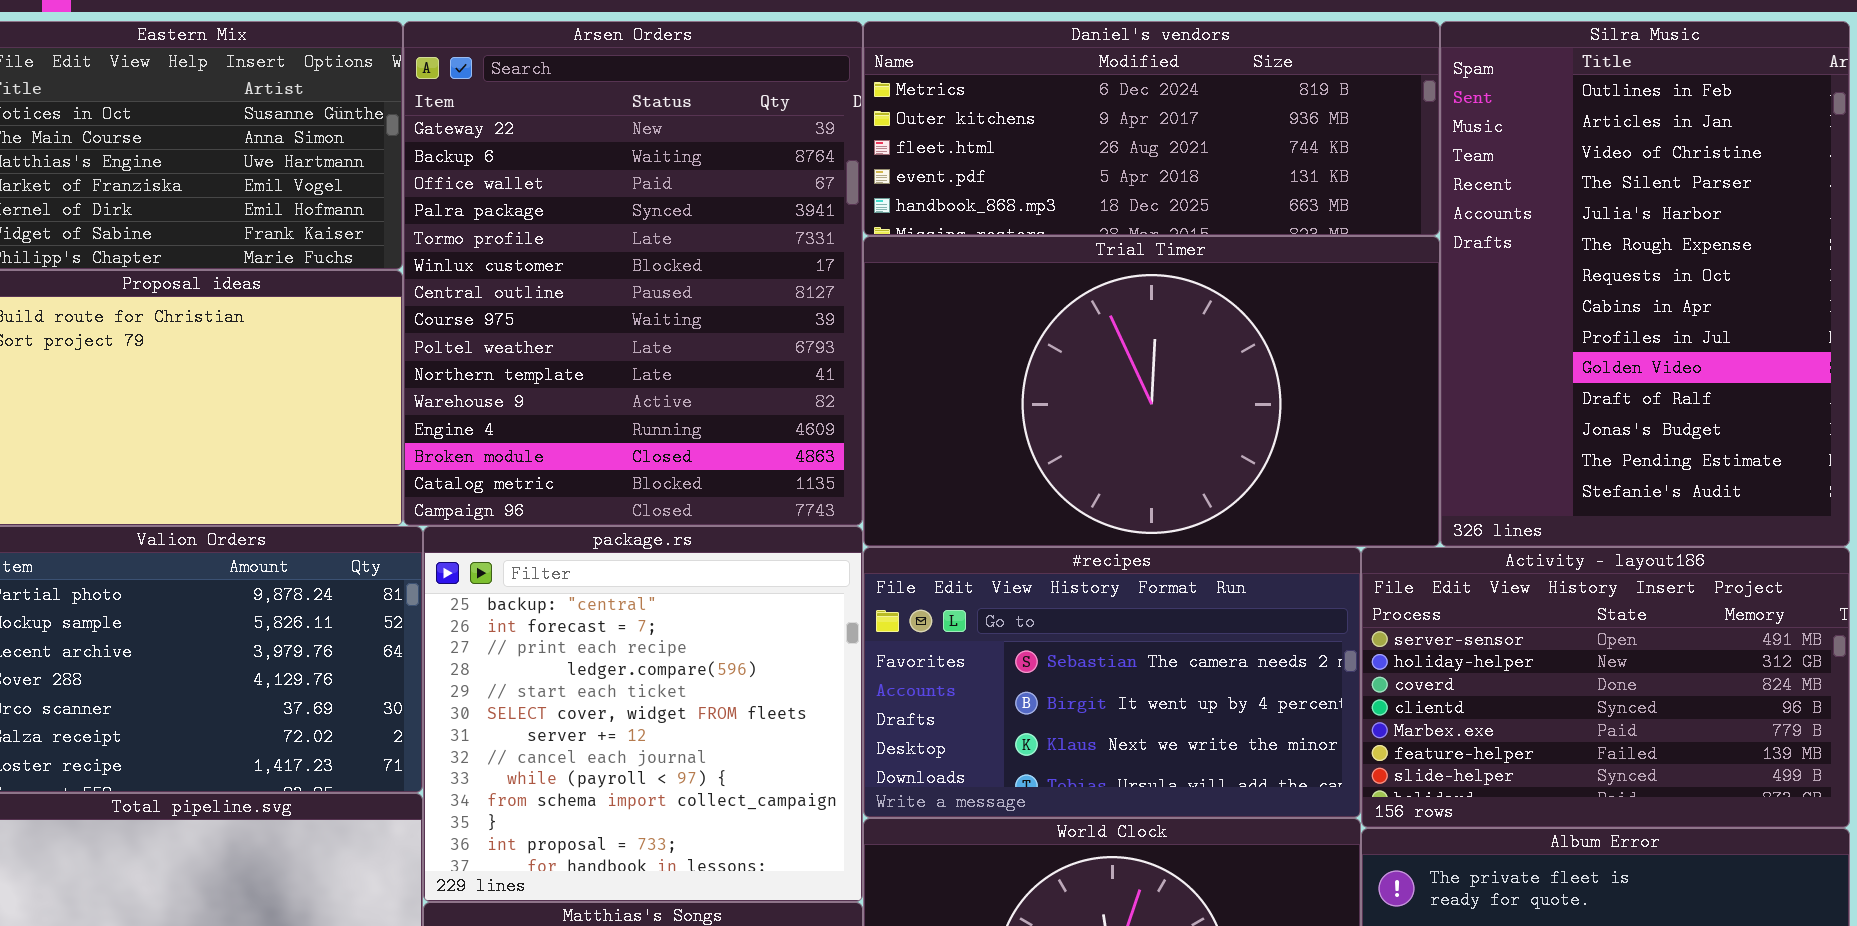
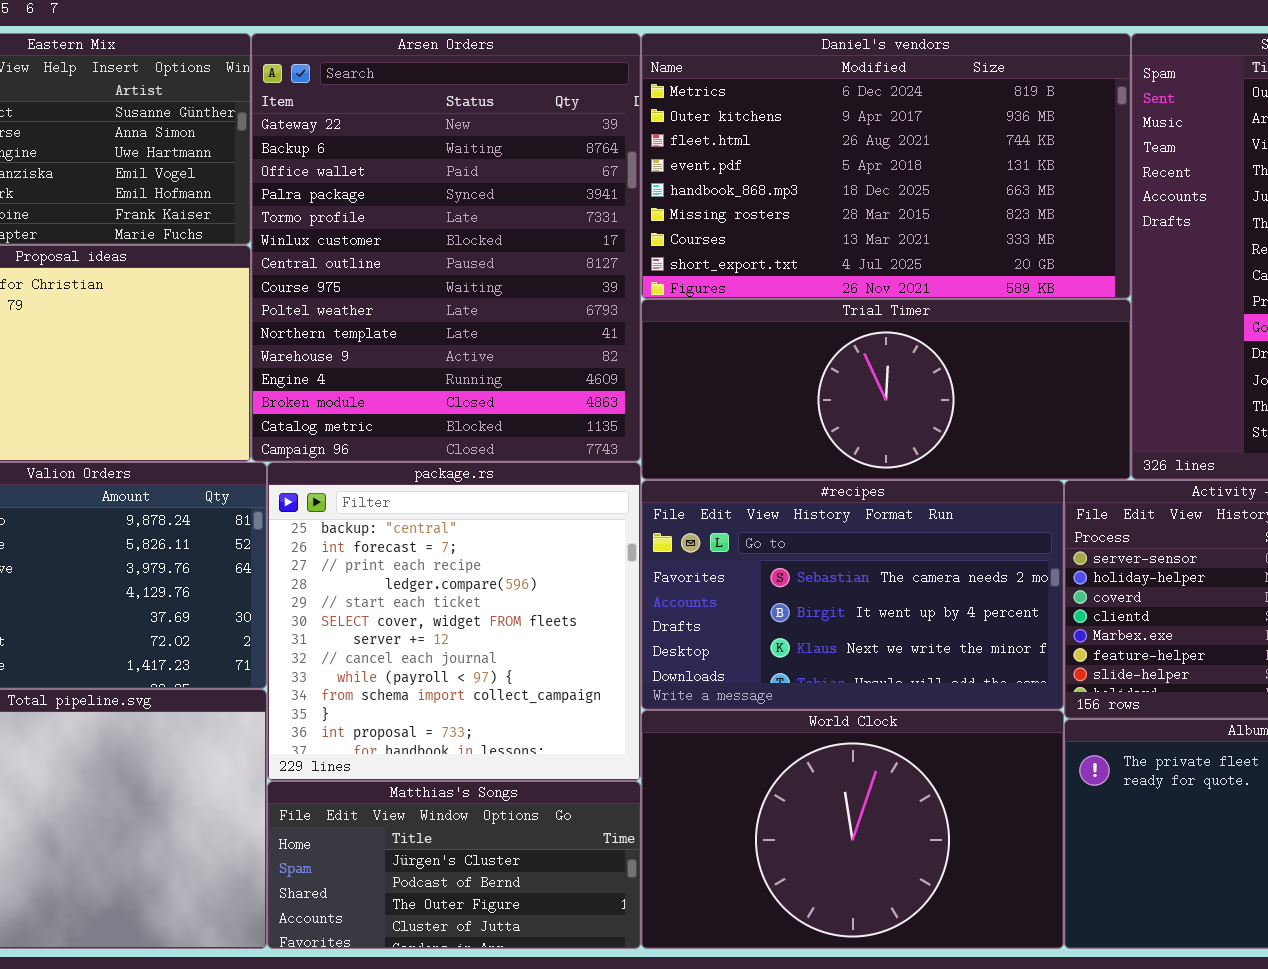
Daniel's vendors: [863,21,1440,236] -> [641,33,1131,299], resized
Trial Timer: [863,236,1440,547] -> [641,299,1131,480], resized

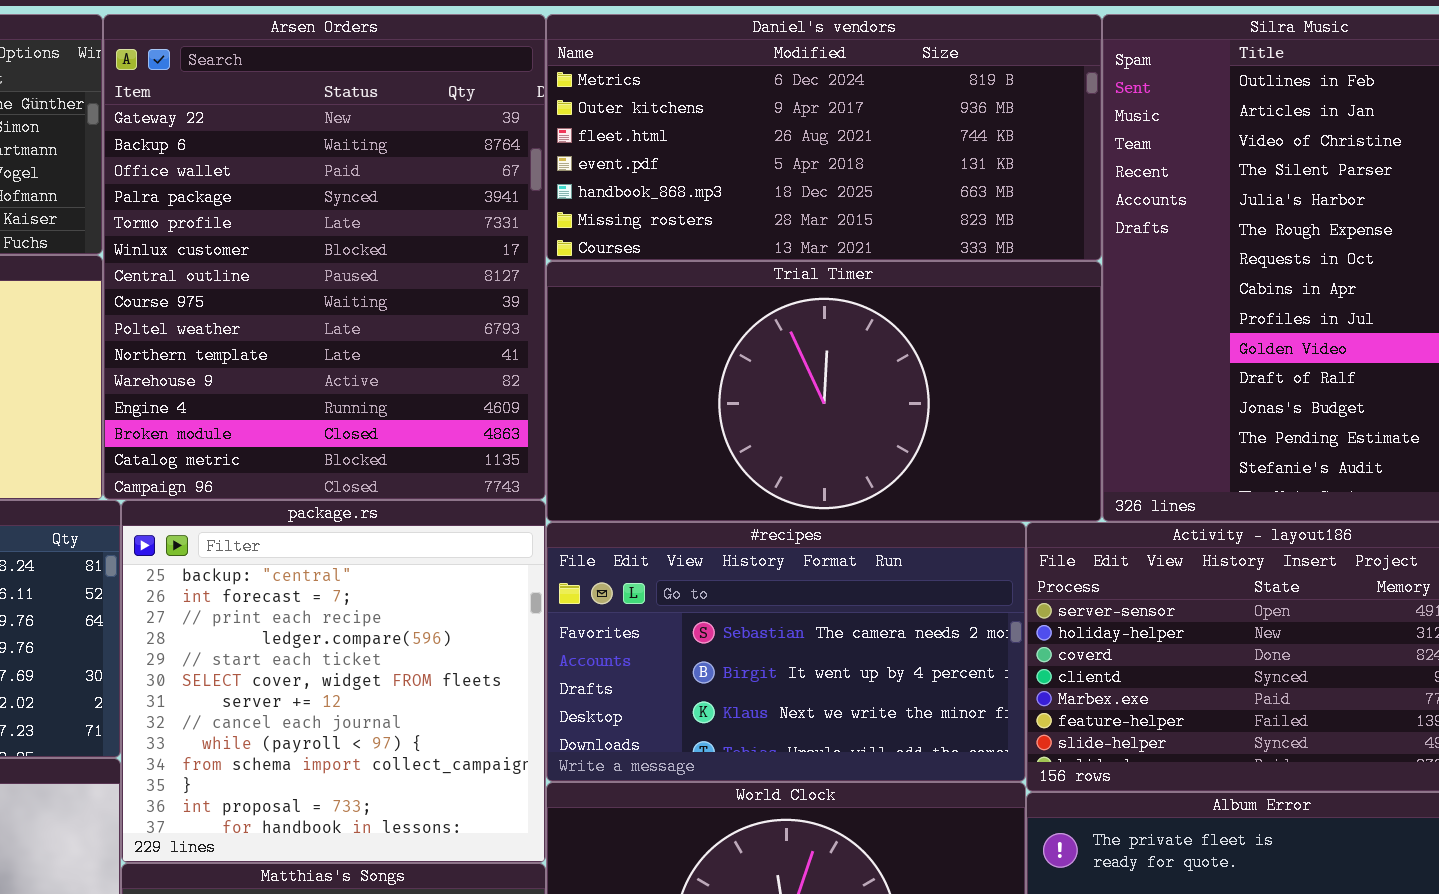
Daniel's vendors: [641,33,1131,299] -> [546,14,1102,261], resized
Trial Timer: [641,299,1131,480] -> [546,261,1102,522], resized

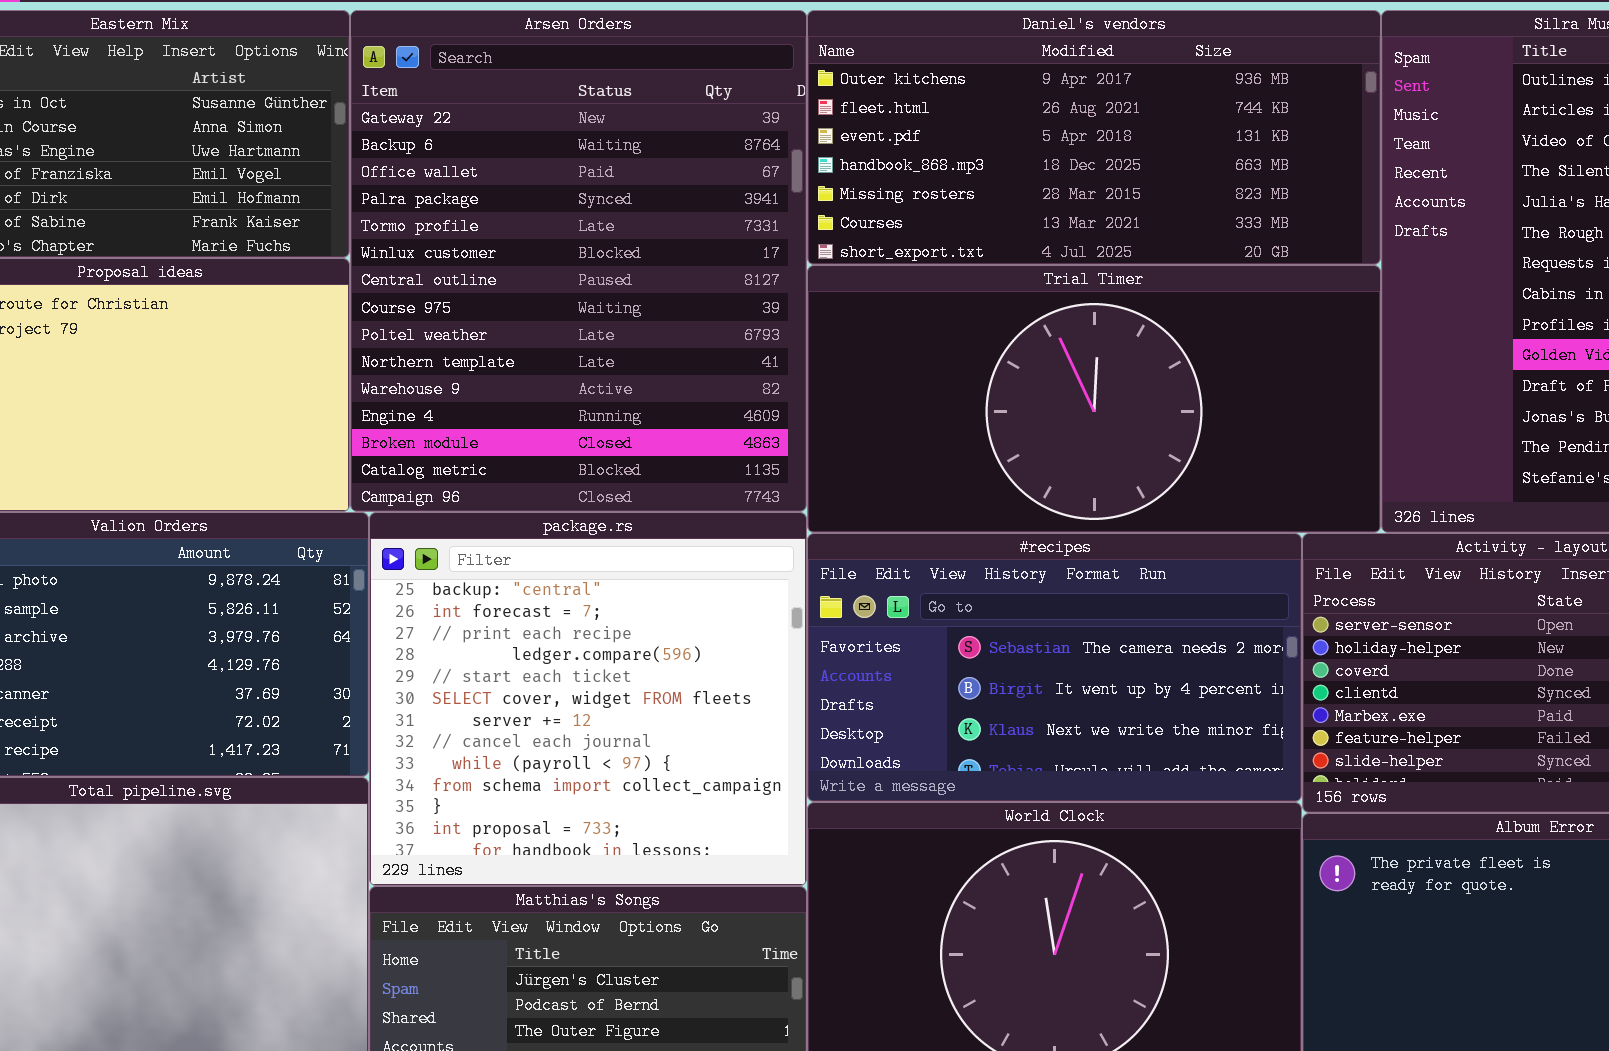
Daniel's vendors: [546,14,1102,261] -> [807,10,1381,265], scrolled down 1 row

